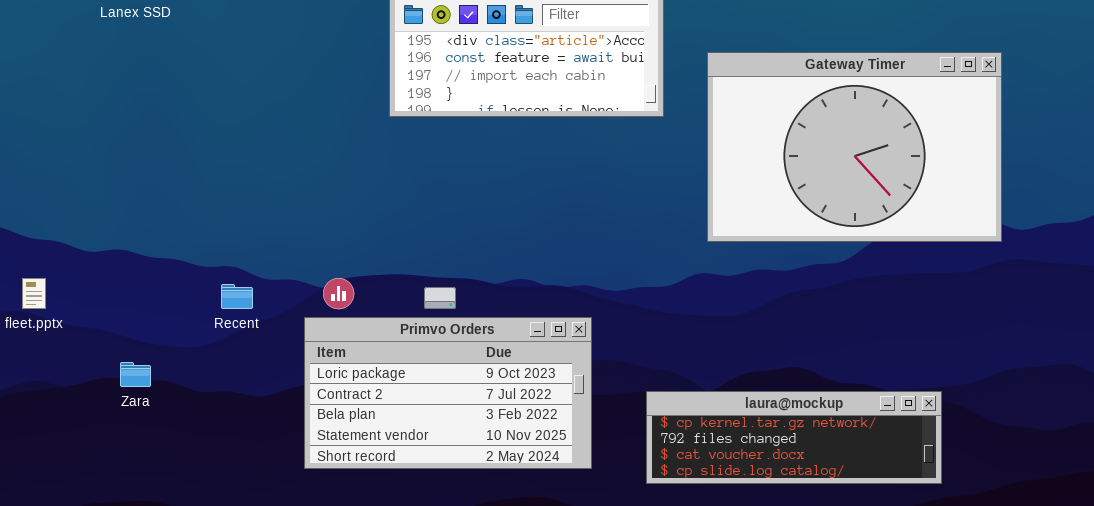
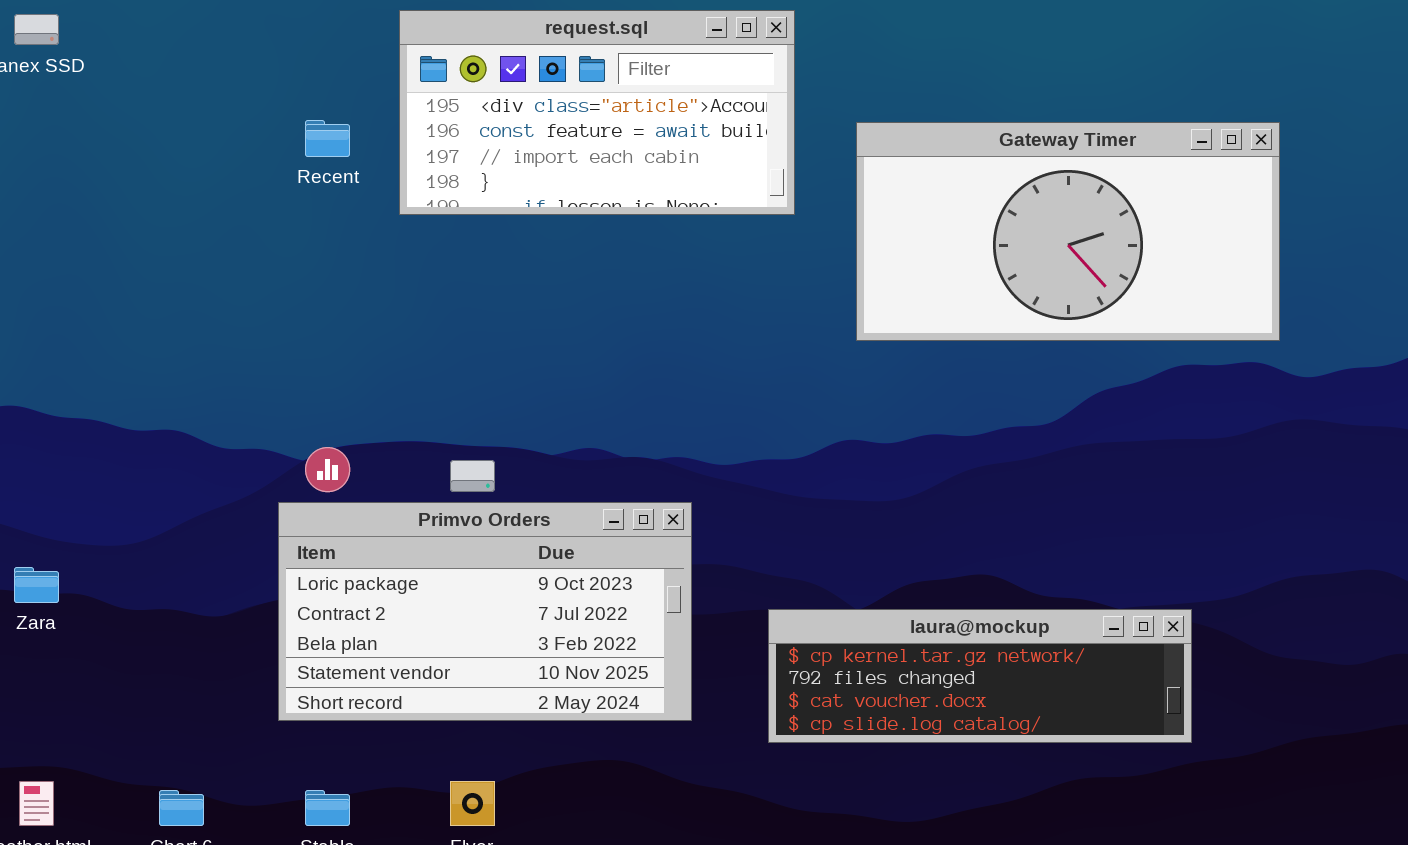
Gateway Timer: [707,52,1002,242] -> [856,122,1280,341], resized
Recent: [221,284,253,309] -> [305,120,350,157], moved

